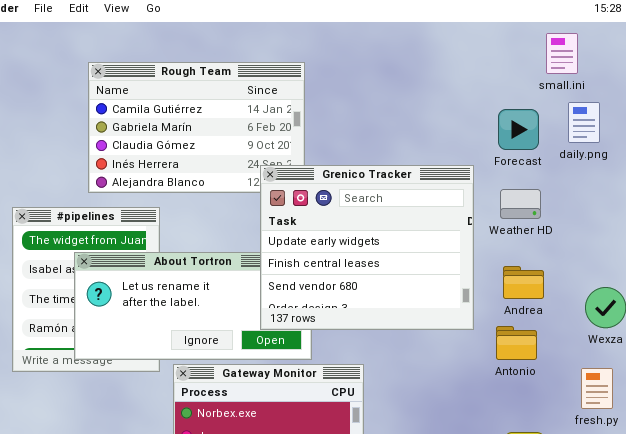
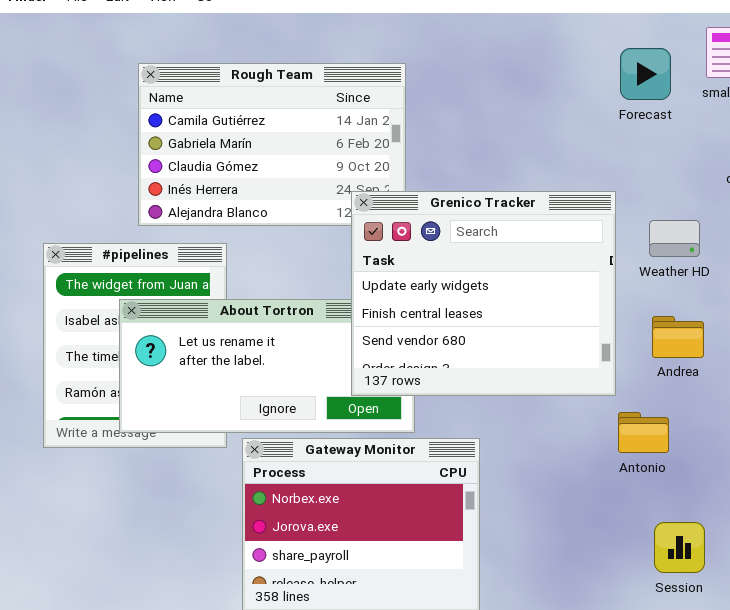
Forecast: [498,109,539,150] -> [620,48,671,100], moved
Antonio: [496,326,537,360] -> [618,412,669,453], moved

